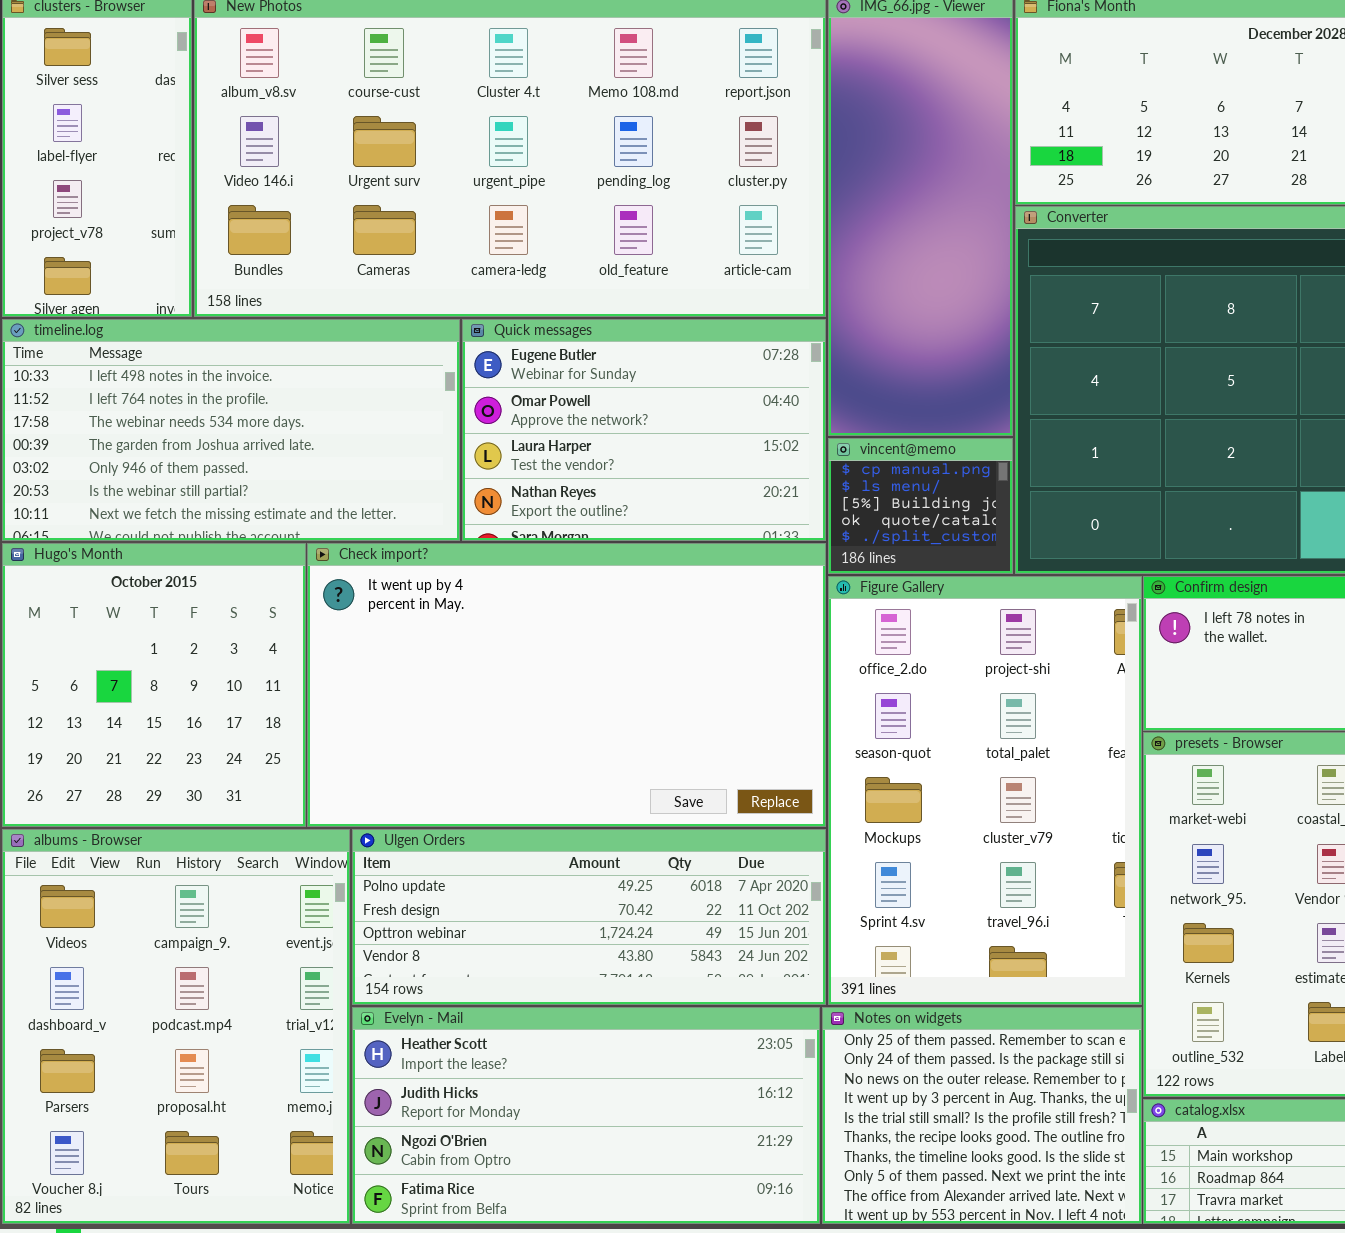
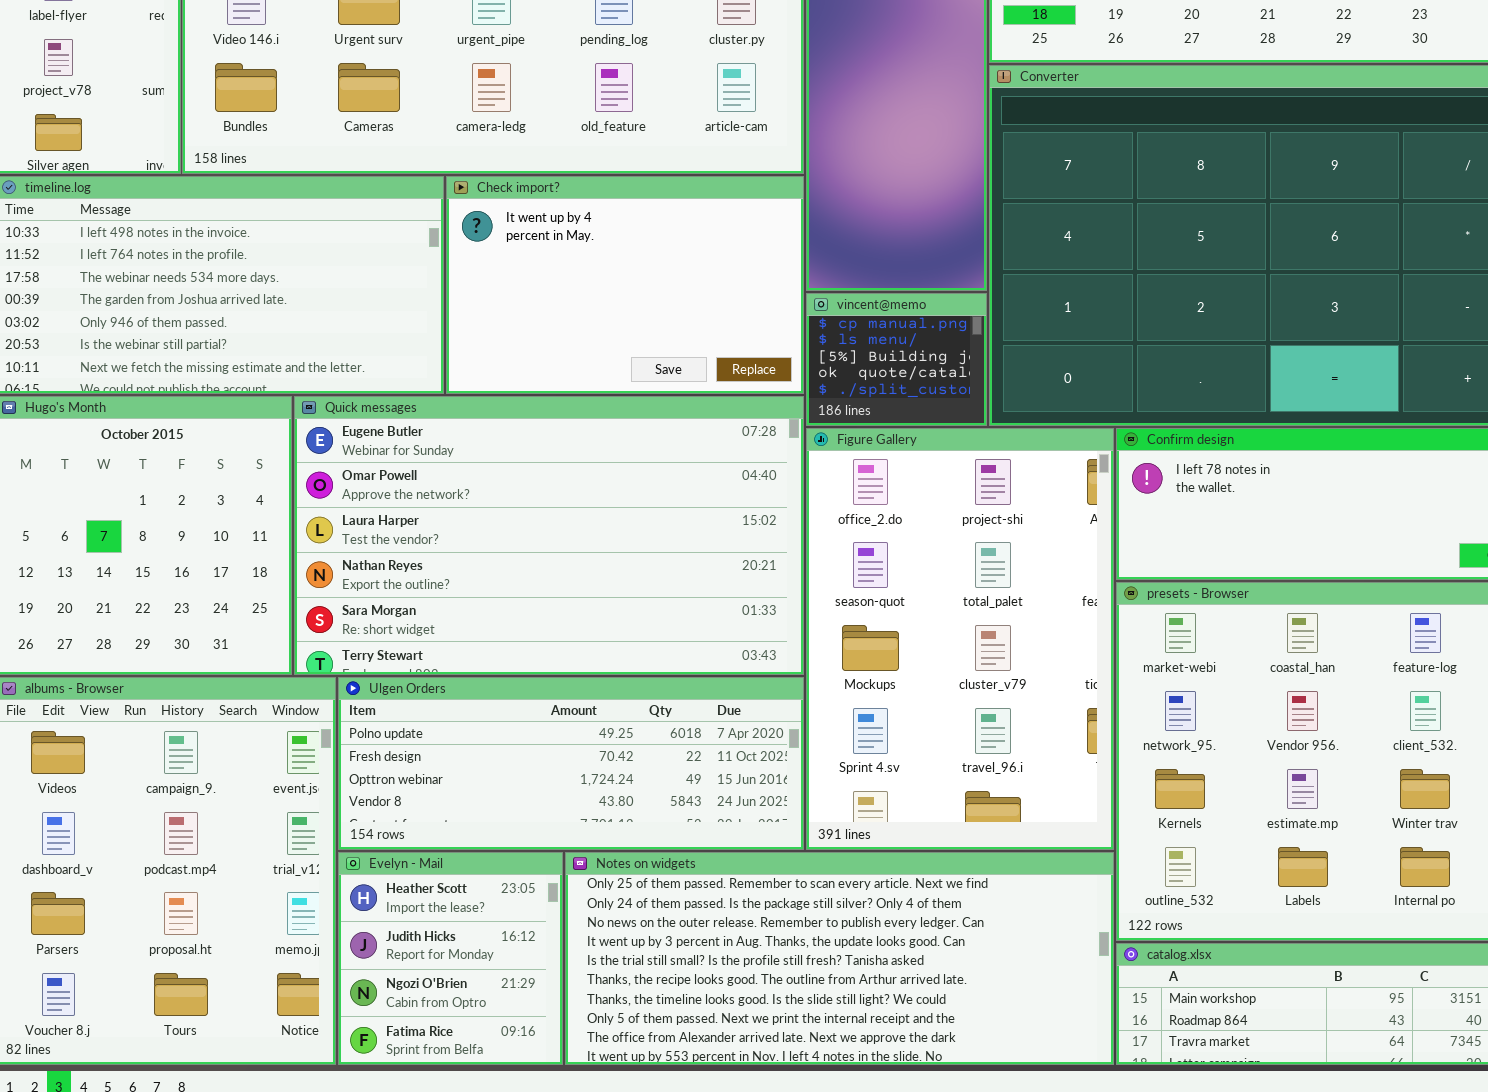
Quick messages: [462,319,826,541] -> [294,396,804,675], moved, resized
Check import?: [307,543,826,827] -> [446,176,804,394], moved, resized
Evelyn - Mail: [352,1007,820,1224] -> [338,852,563,1065], resized
Notes on widgets: [822,1007,1142,1224] -> [565,852,1114,1065], resized

